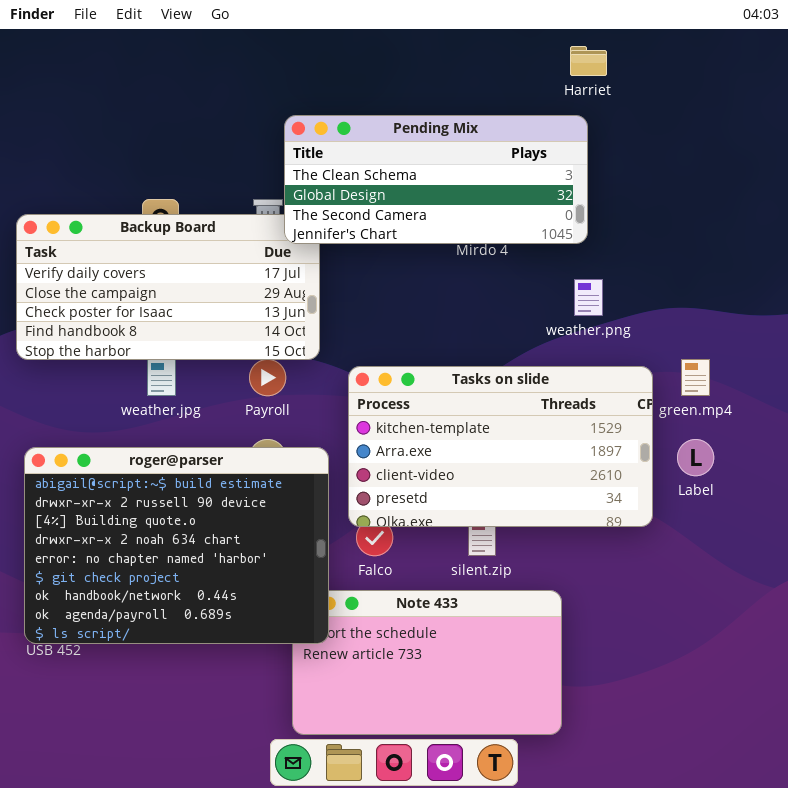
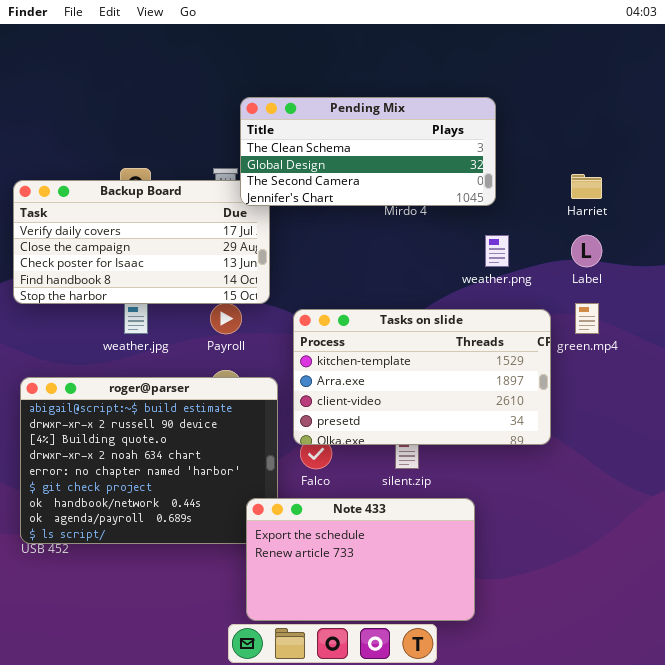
Harriet: [570,46,607,76] -> [571,174,602,199], moved
Label: [677,439,714,476] -> [571,235,602,267], moved
Note 433: [292,590,562,735] -> [246,498,475,621], raised

